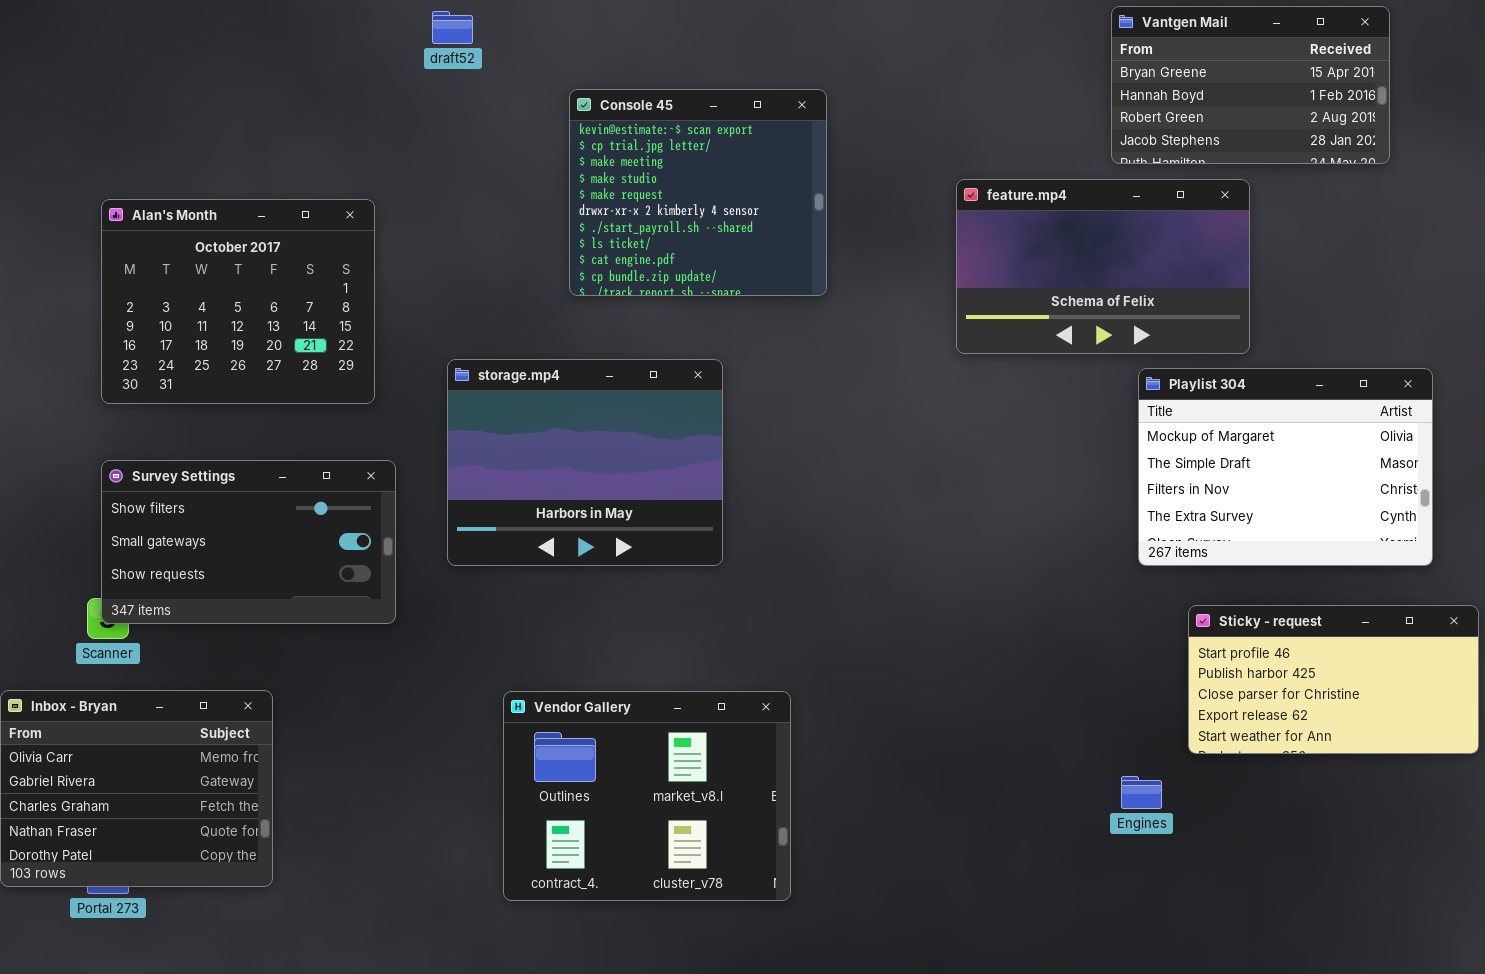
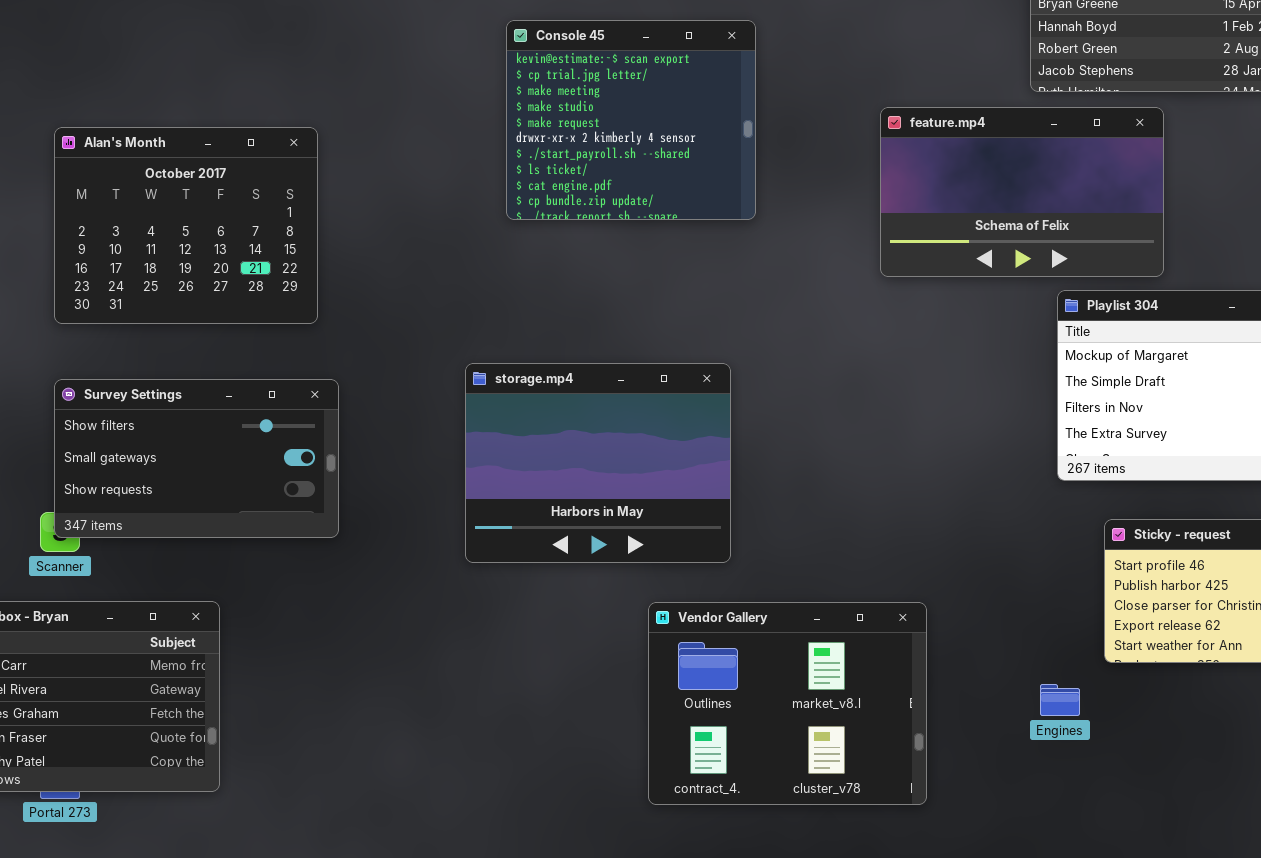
storage.mp4: [447,359,723,566] -> [465,363,731,563], moved
Vendor Gallery: [503,691,791,901] -> [648,602,927,805], moved

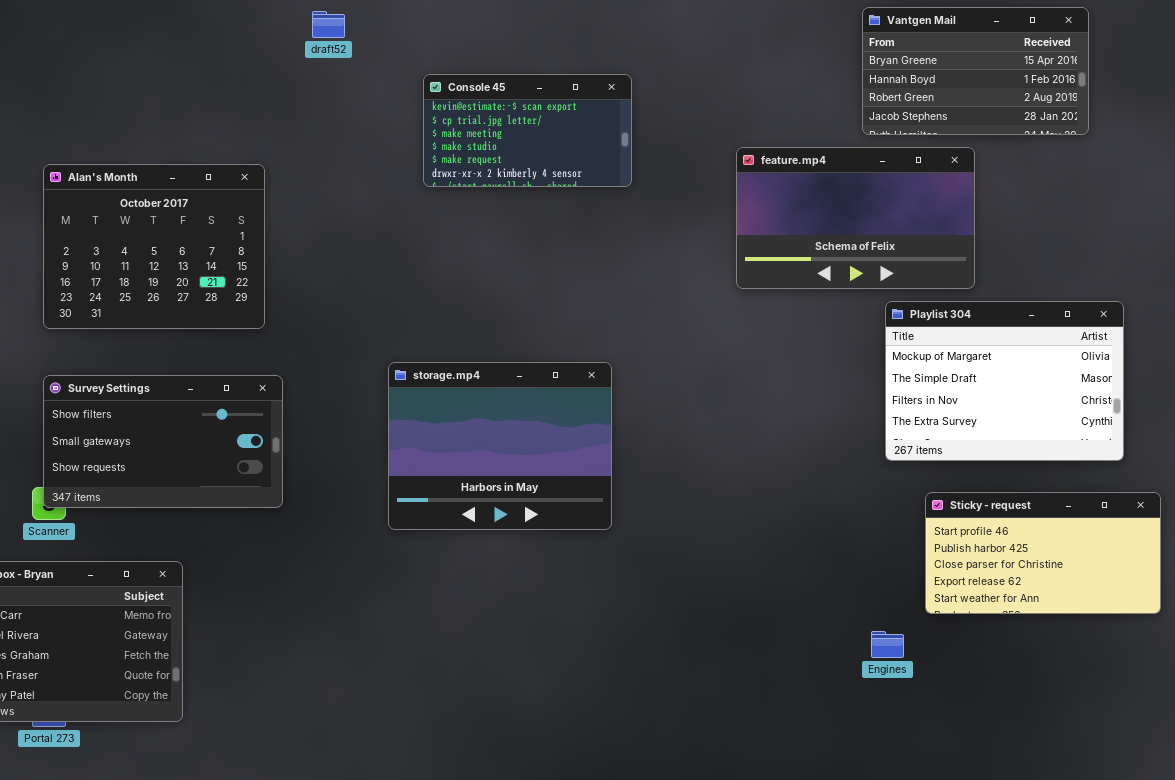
Console 45: [506,20,756,220] -> [423,74,632,187], resized
Vendor Gallery: [648,602,927,805] -> none, closed

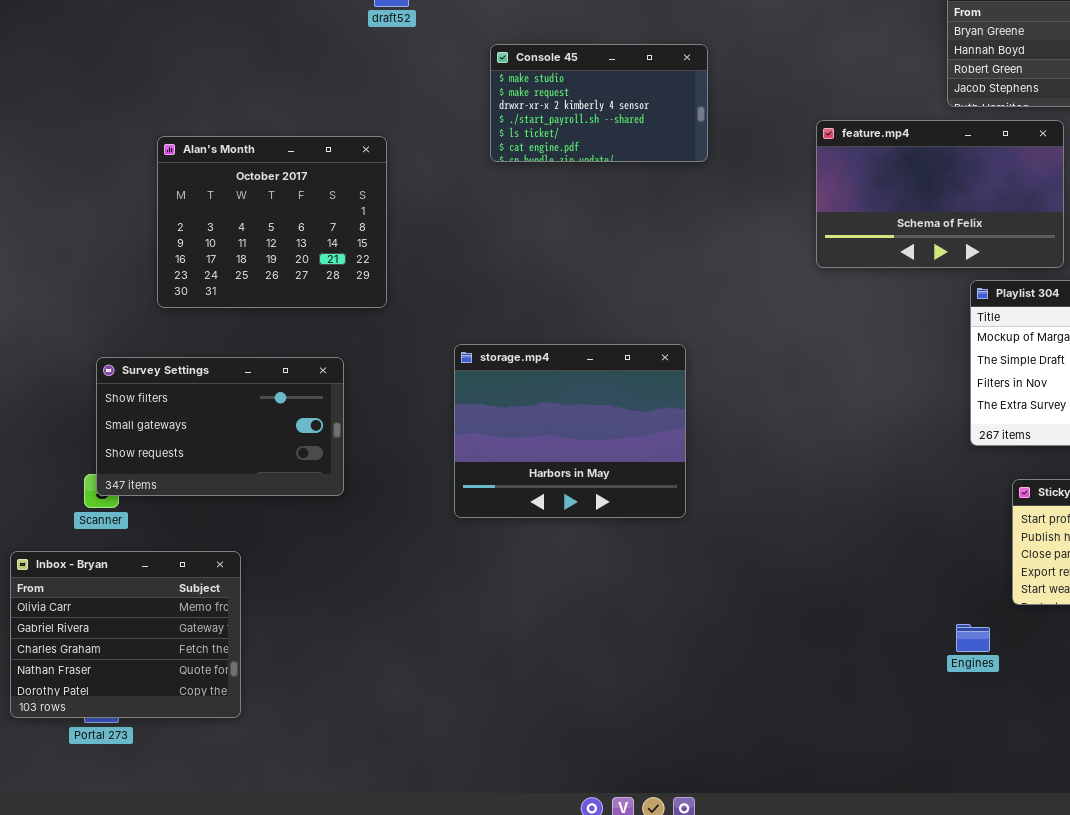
Console 45: [423,74,632,187] -> [490,44,708,162], scrolled down 3 rows
Alan's Month: [43,164,265,329] -> [157,136,387,308], moved

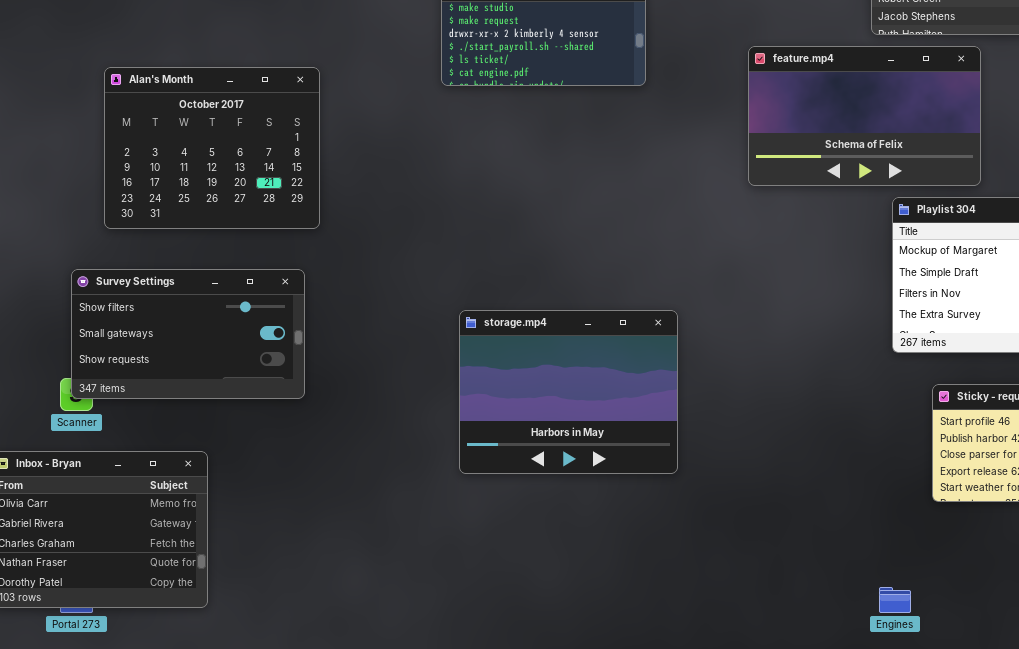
Alan's Month: [157,136,387,308] -> [104,67,320,229], moved
storage.mp4: [454,344,686,518] -> [459,310,678,474], moved
Engines: [956,624,990,652] -> [879,587,911,613], moved

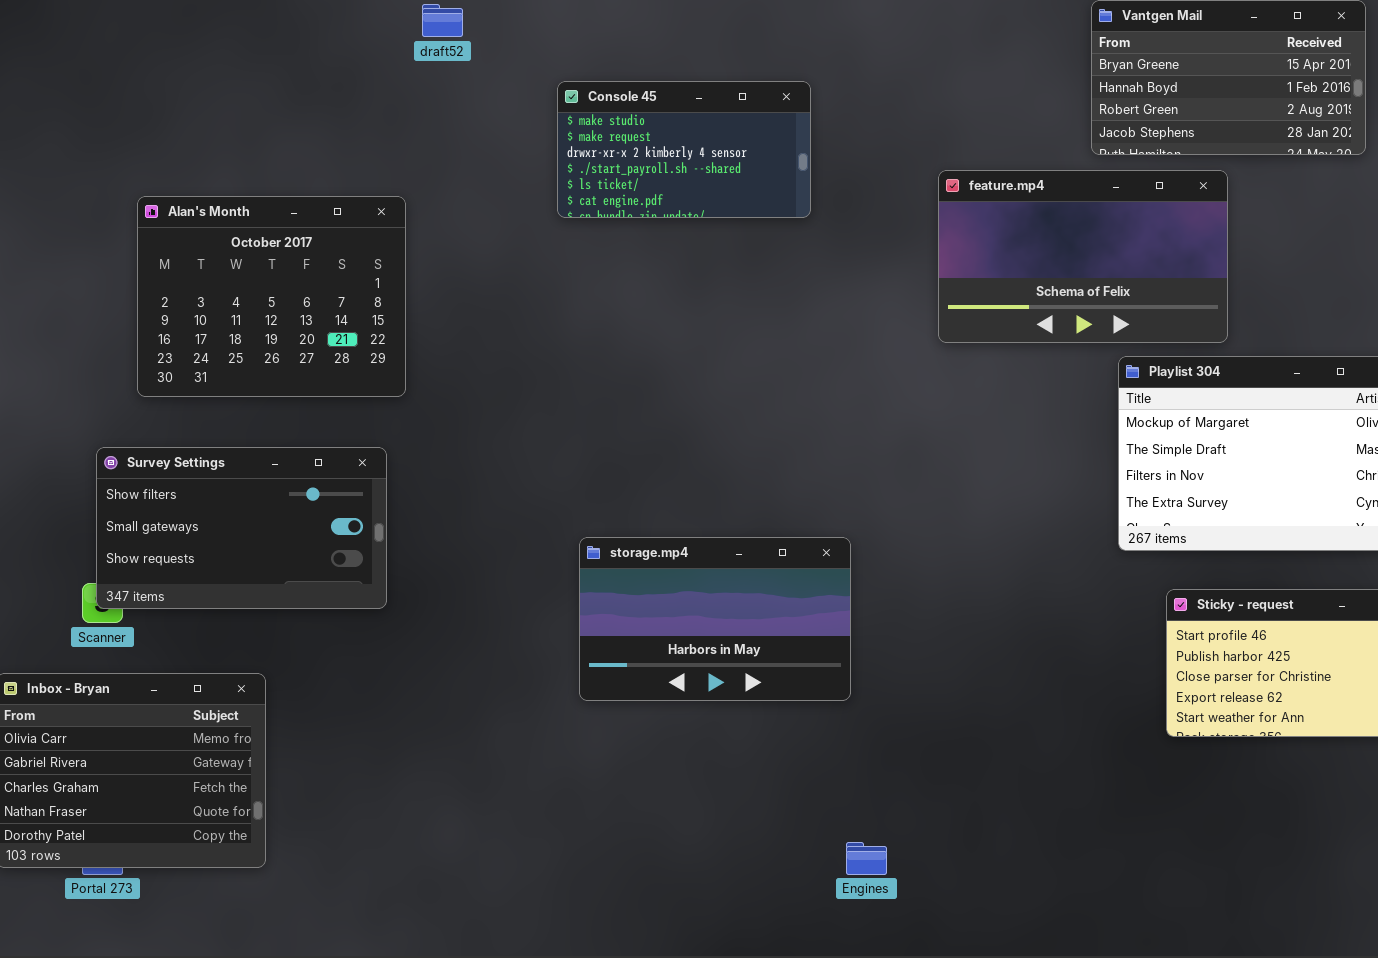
storage.mp4: [459,310,678,474] -> [579,537,851,701], resized
Engines: [879,587,911,613] -> [846,842,887,875], moved

